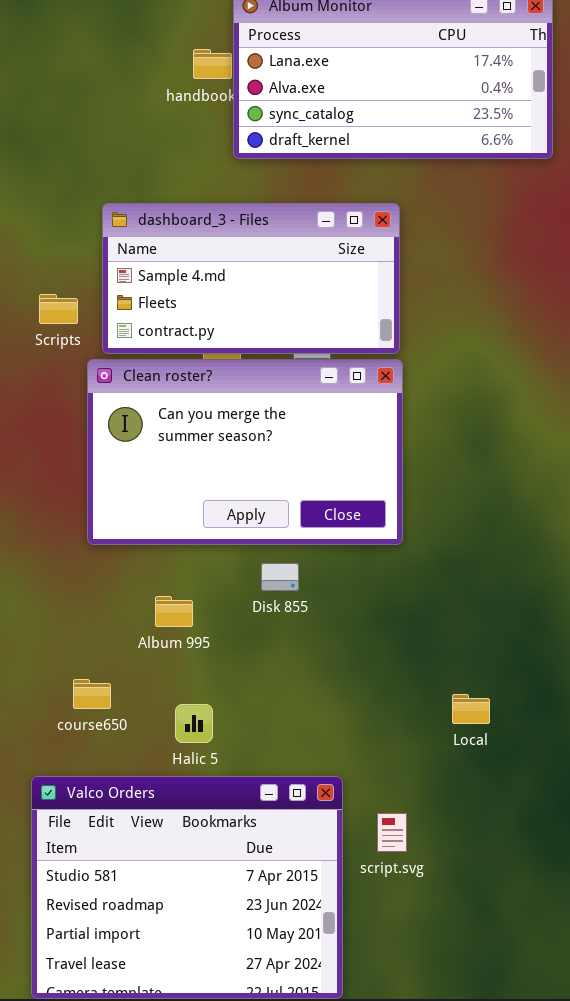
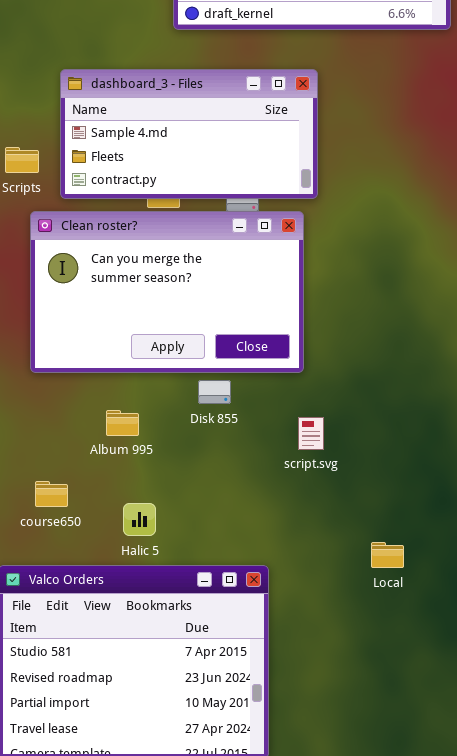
Clean roster?: [87,359,403,545] -> [30,211,304,373], moved
Local: [452,694,490,724] -> [371,542,404,568], moved
script.svg: [377,813,407,852] -> [298,417,324,450], moved

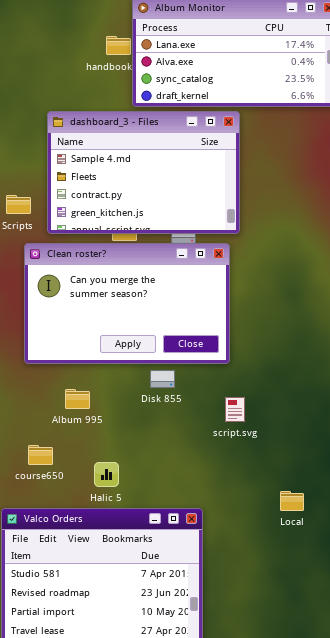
dashboard_3 - Files: [60,69,318,199] -> [47,111,240,234], resized
Album 995: [106,410,139,436] -> [65,389,90,409], moved

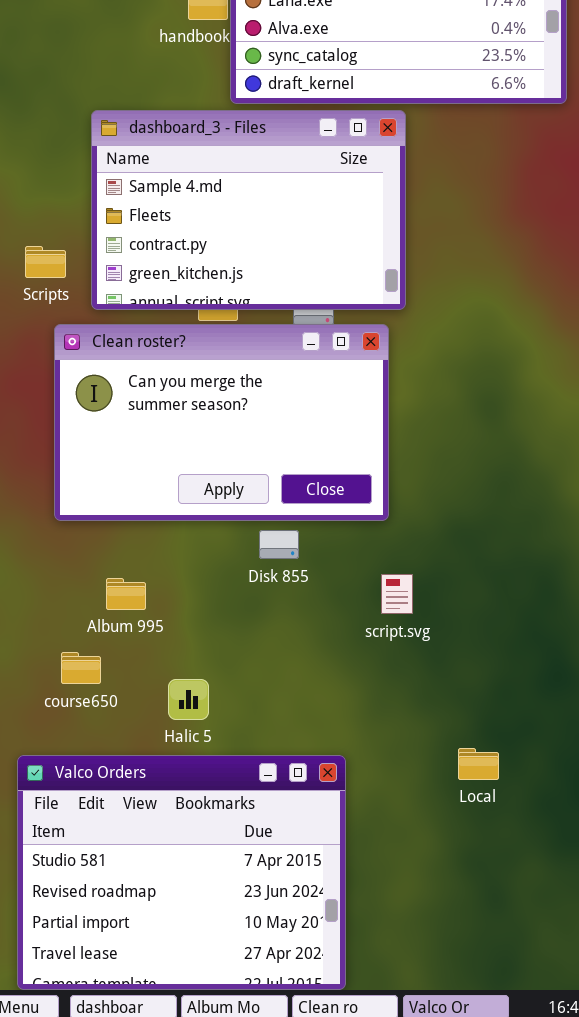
Album 995: [65,389,90,409] -> [106,578,146,610], moved
Local: [280,491,304,511] -> [458,748,499,780], moved

